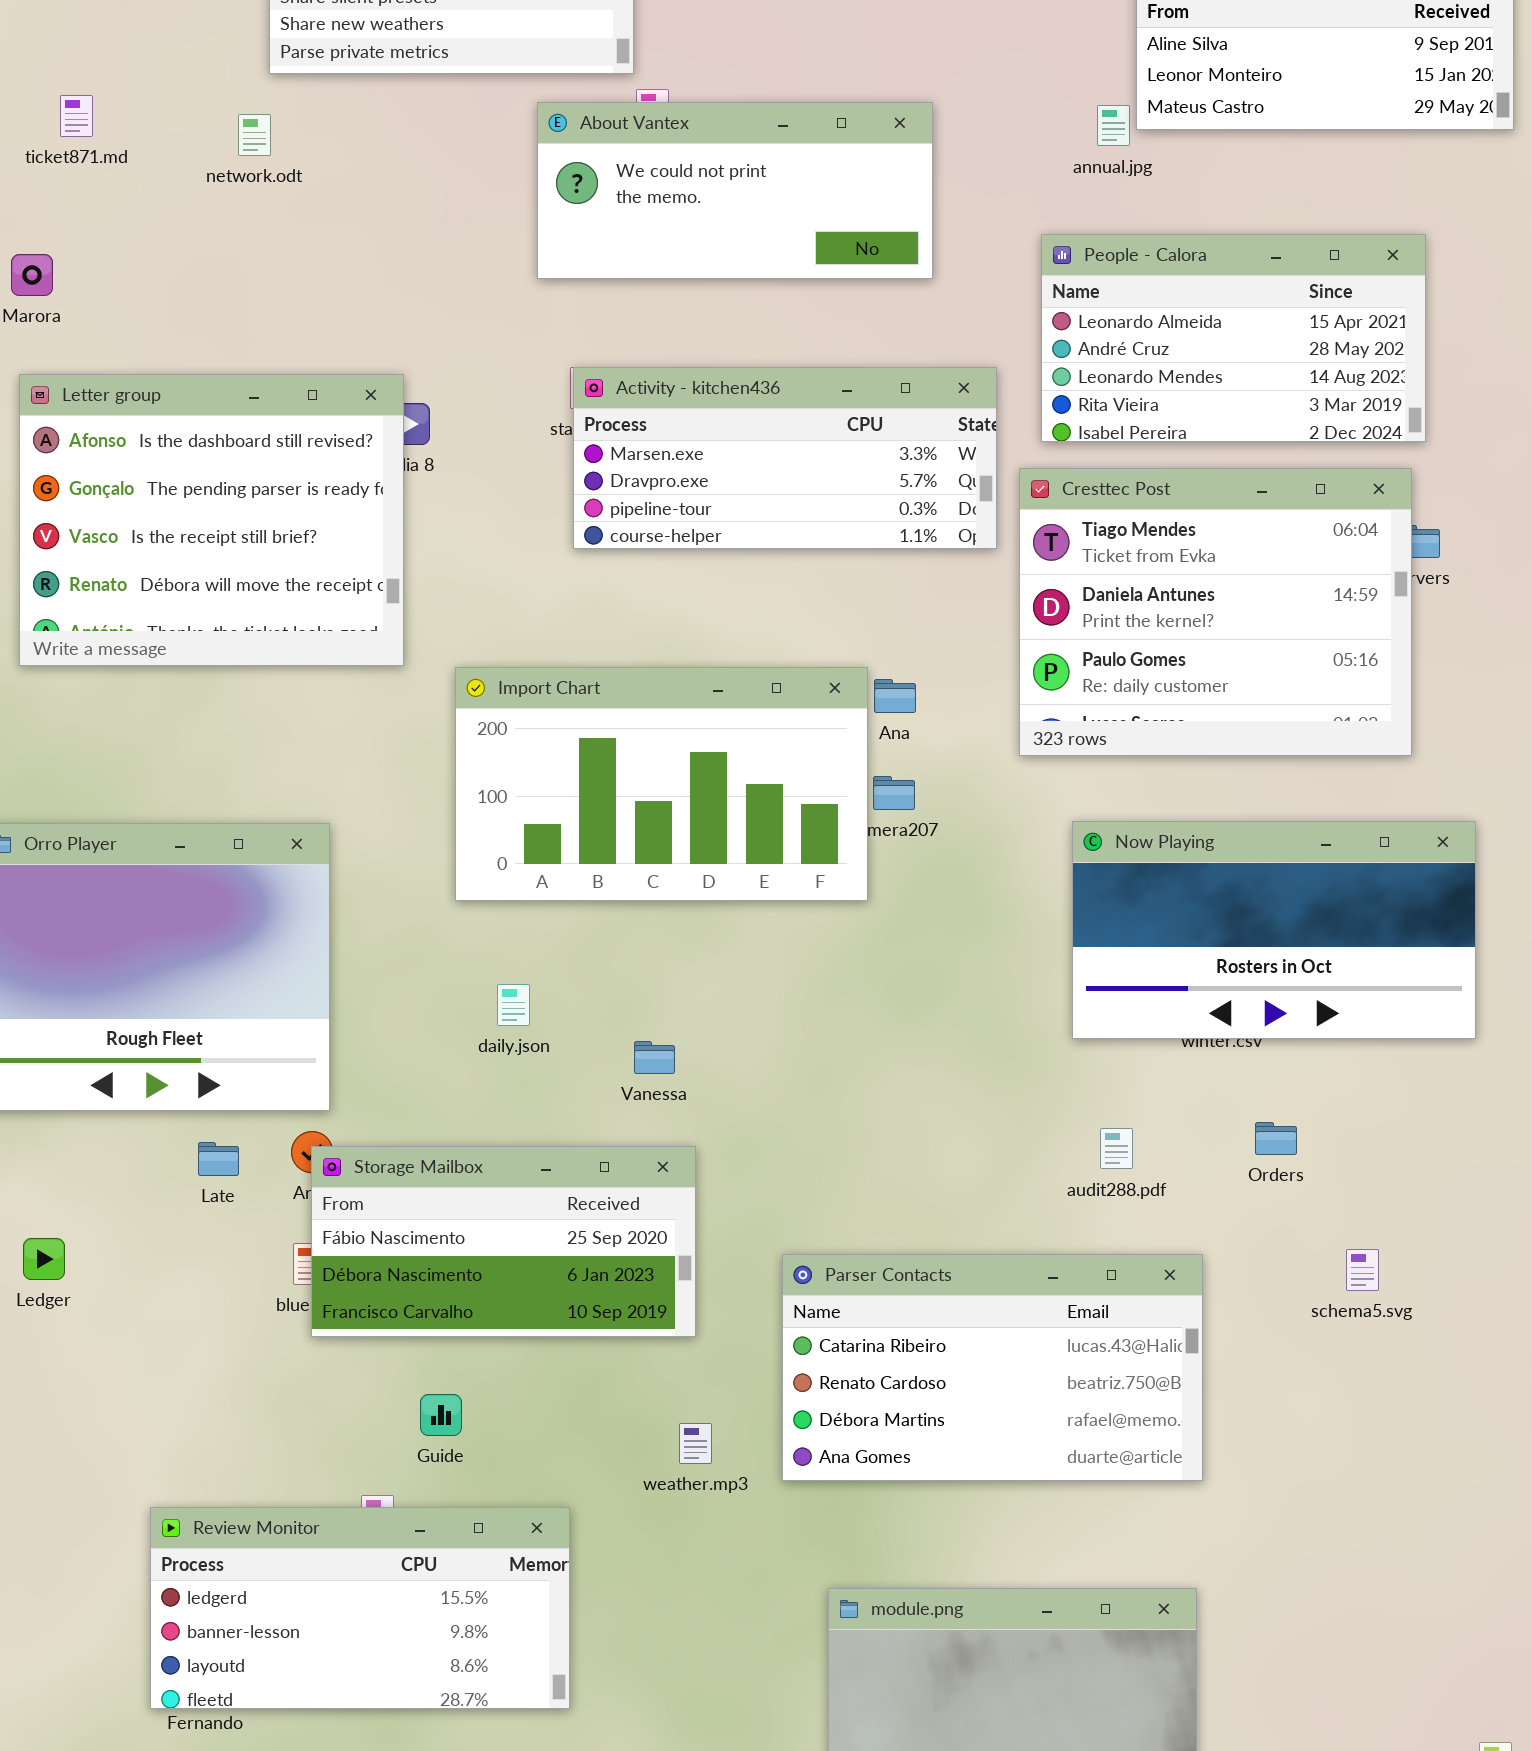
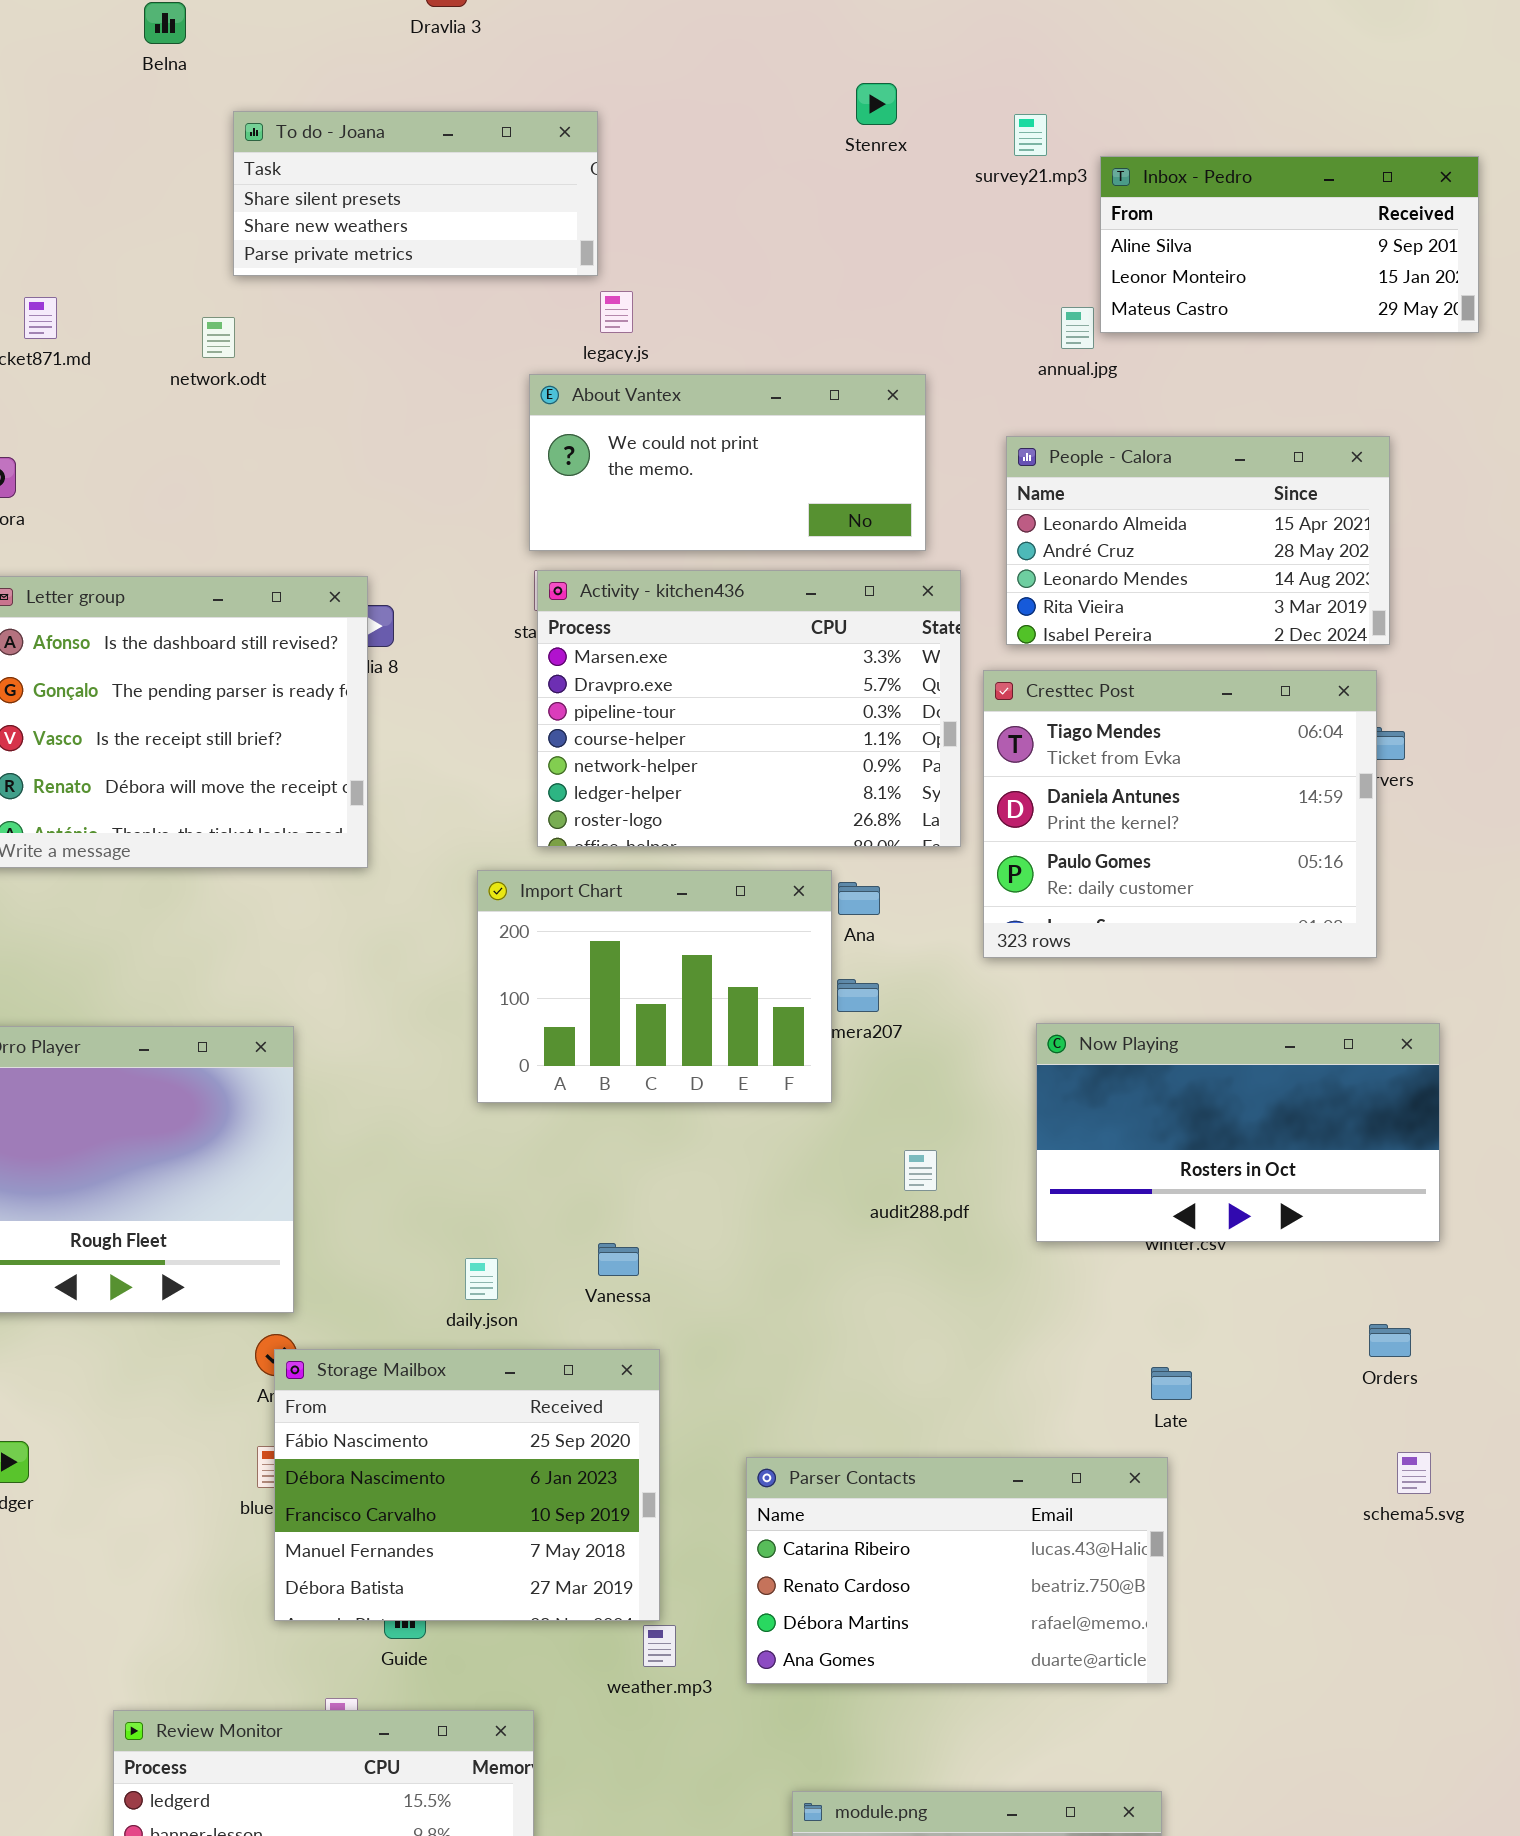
About Vantex: [537,102,933,279] -> [529,374,926,551], moved
Activity - kitchen436: [573,367,997,549] -> [537,570,961,847], resized
Import Chart: [455,667,868,901] -> [477,870,832,1103], resized
daily.json: [497,984,530,1026] -> [465,1258,498,1300], moved
Orders: [1255,1122,1297,1155] -> [1369,1324,1411,1357], moved
audit288.pdf: [1100,1128,1133,1169] -> [904,1150,937,1191], moved
Late: [198,1142,239,1176] -> [1151,1367,1192,1400], moved
Storage Mailbox: [311,1146,696,1337] -> [274,1349,660,1621], resized
schema5.svg: [1346,1249,1379,1291] -> [1397,1452,1431,1494], moved

